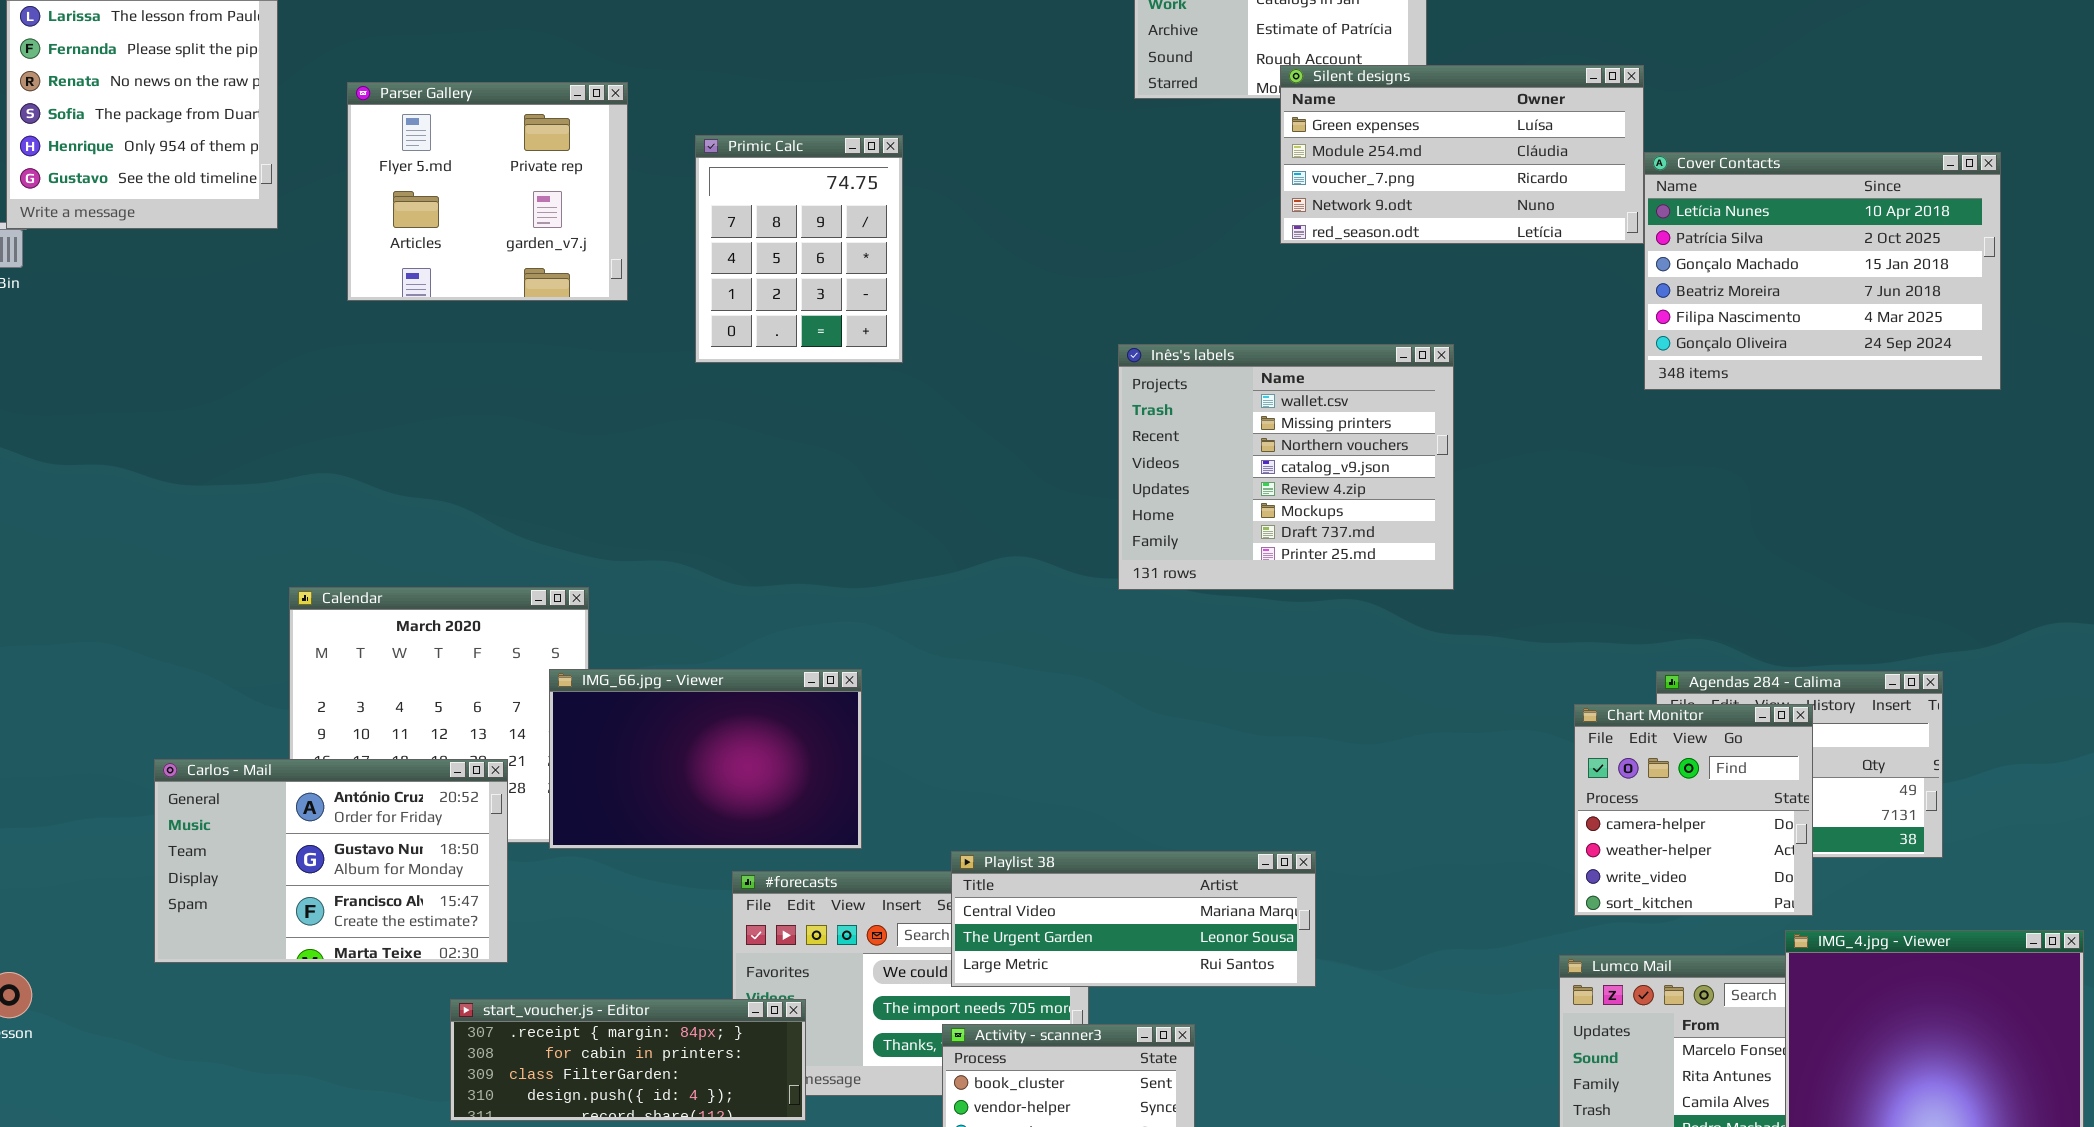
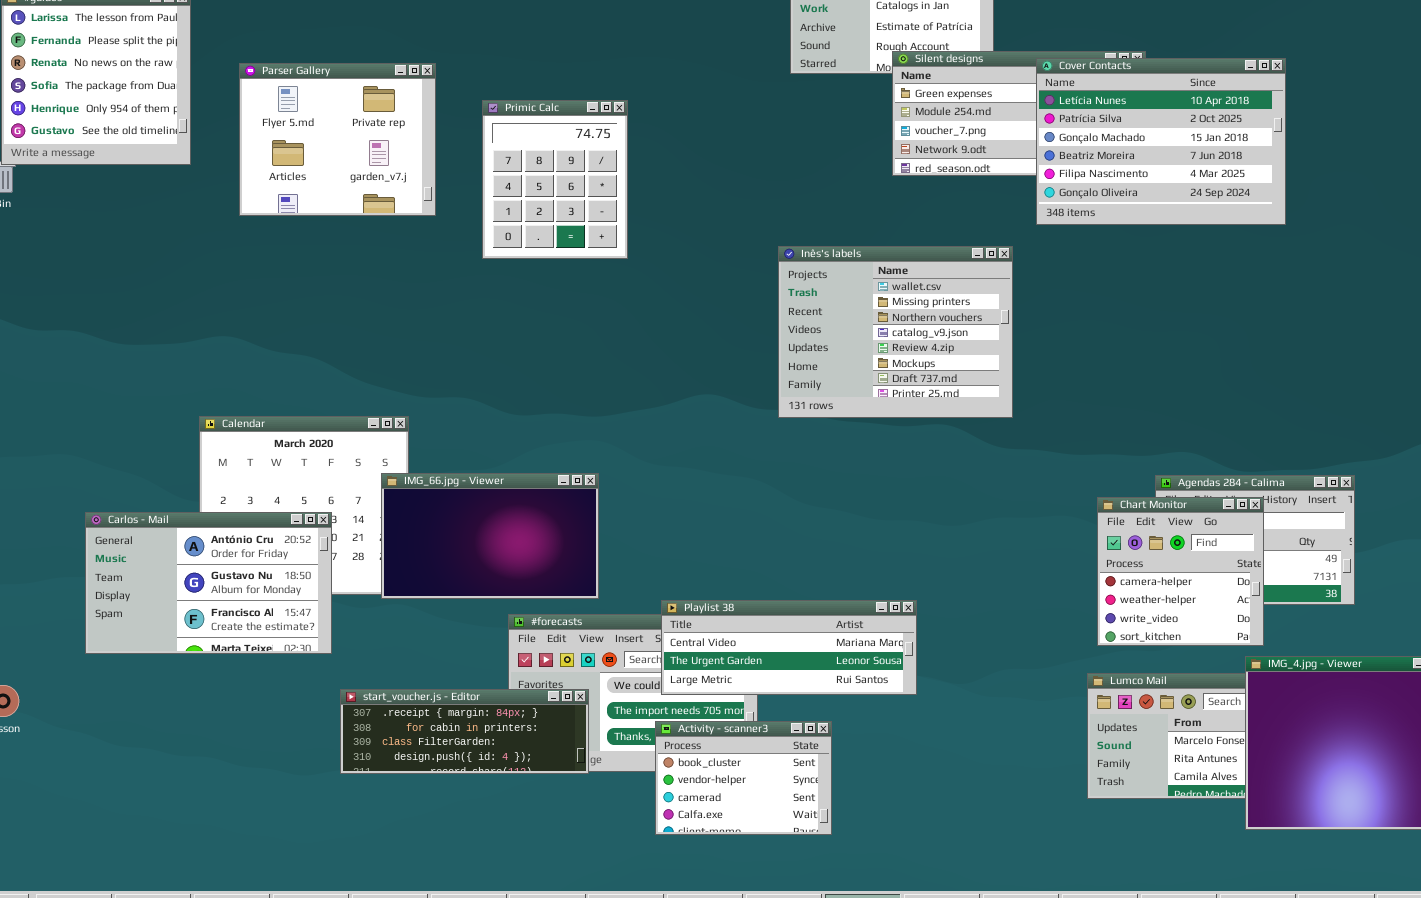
Cover Contacts: [1644,152,2001,390] -> [1036,58,1286,225], moved
Carlos - Mail: [154,759,508,963] -> [85,512,332,654], moved
start_voucher.js - Editor: [450,999,806,1121] -> [340,689,589,774], moved

